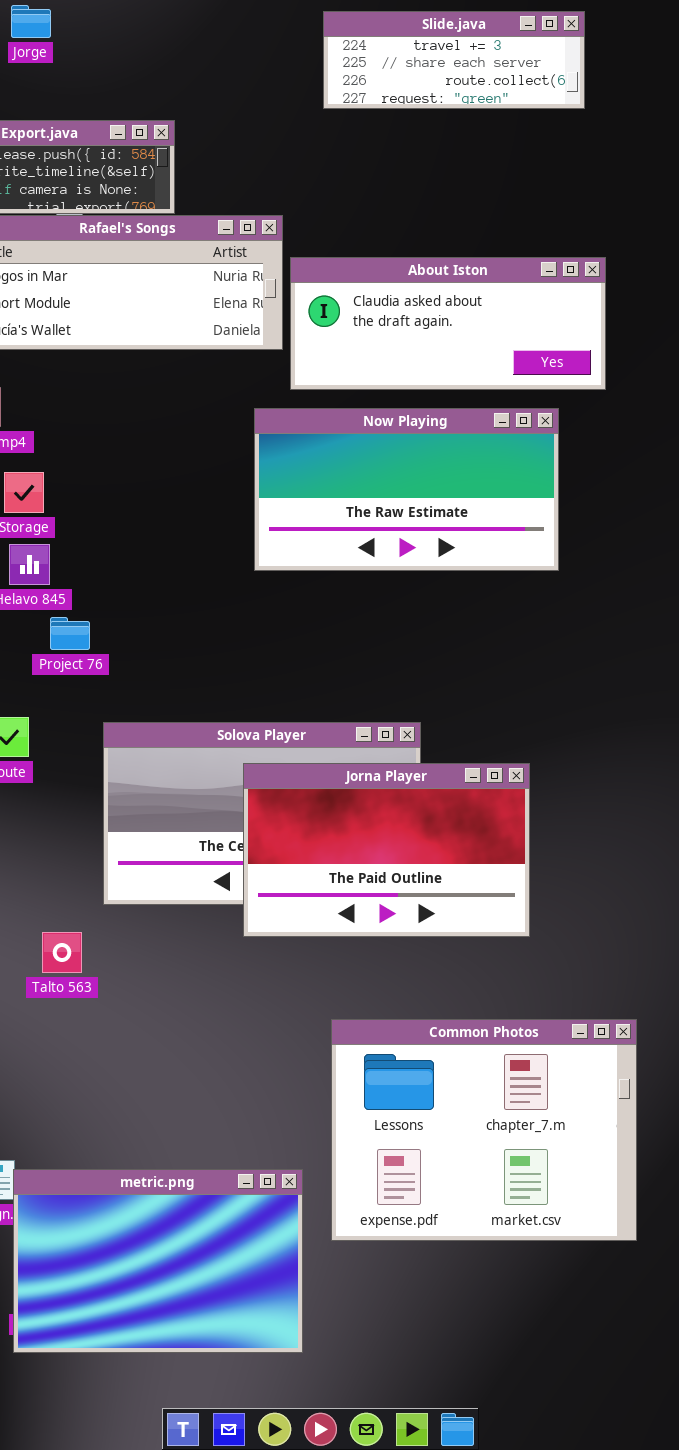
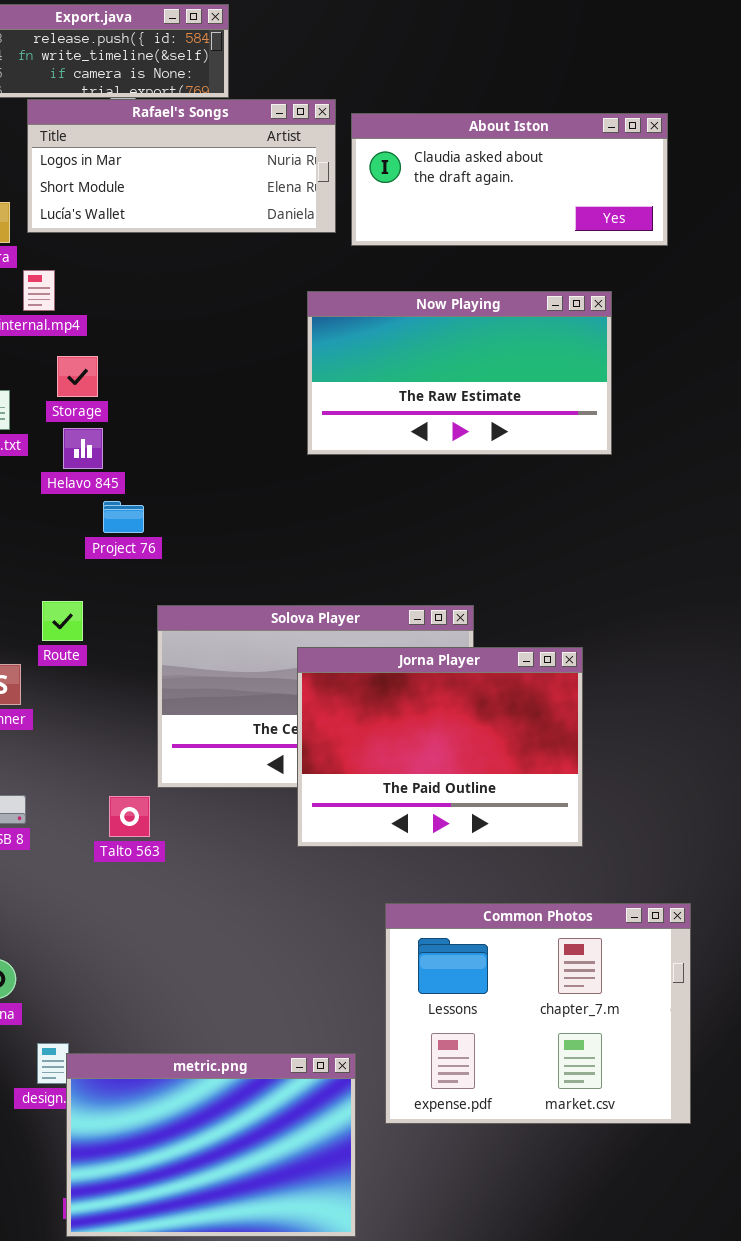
About Iston: [290,257,606,390] -> [351,113,668,246], moved
Jorna Player: [243,763,530,937] -> [297,647,583,847], resized
Talto 563: [42,932,82,973] -> [109,796,150,837], moved

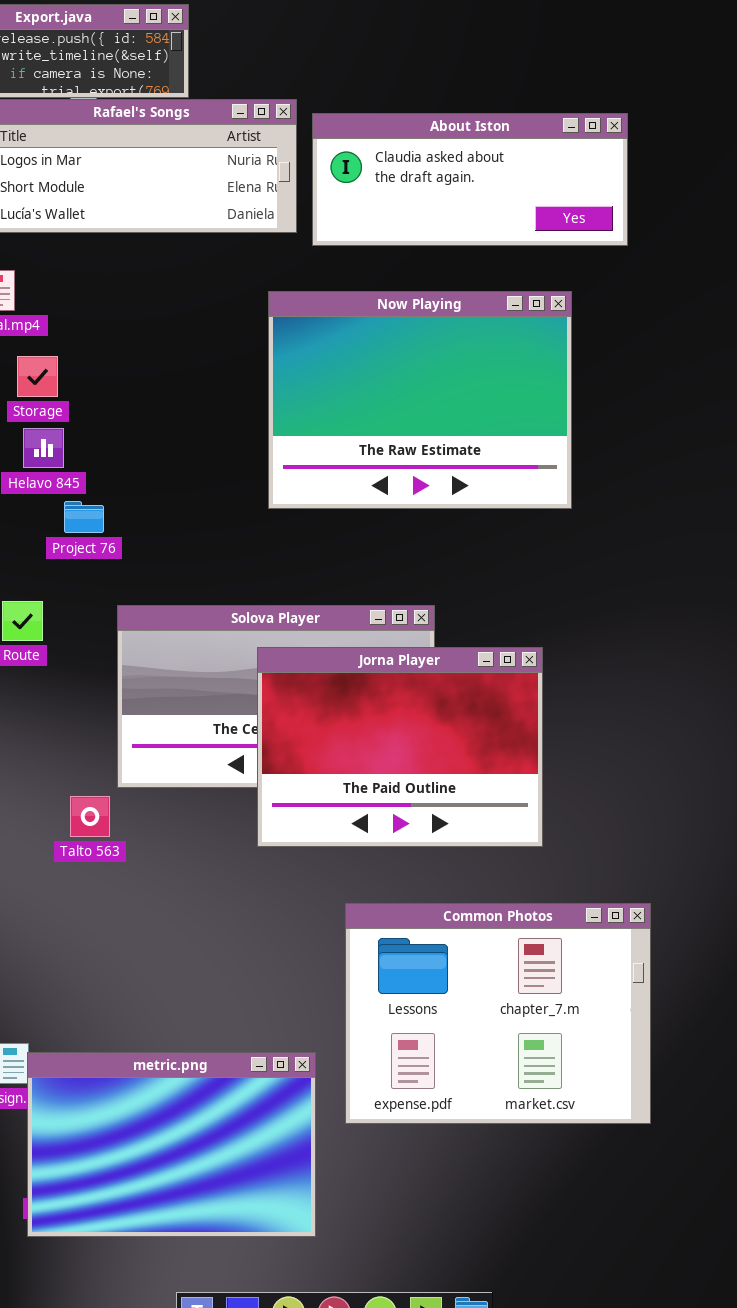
Now Playing: [307,291,612,455] -> [268,291,572,509], resized

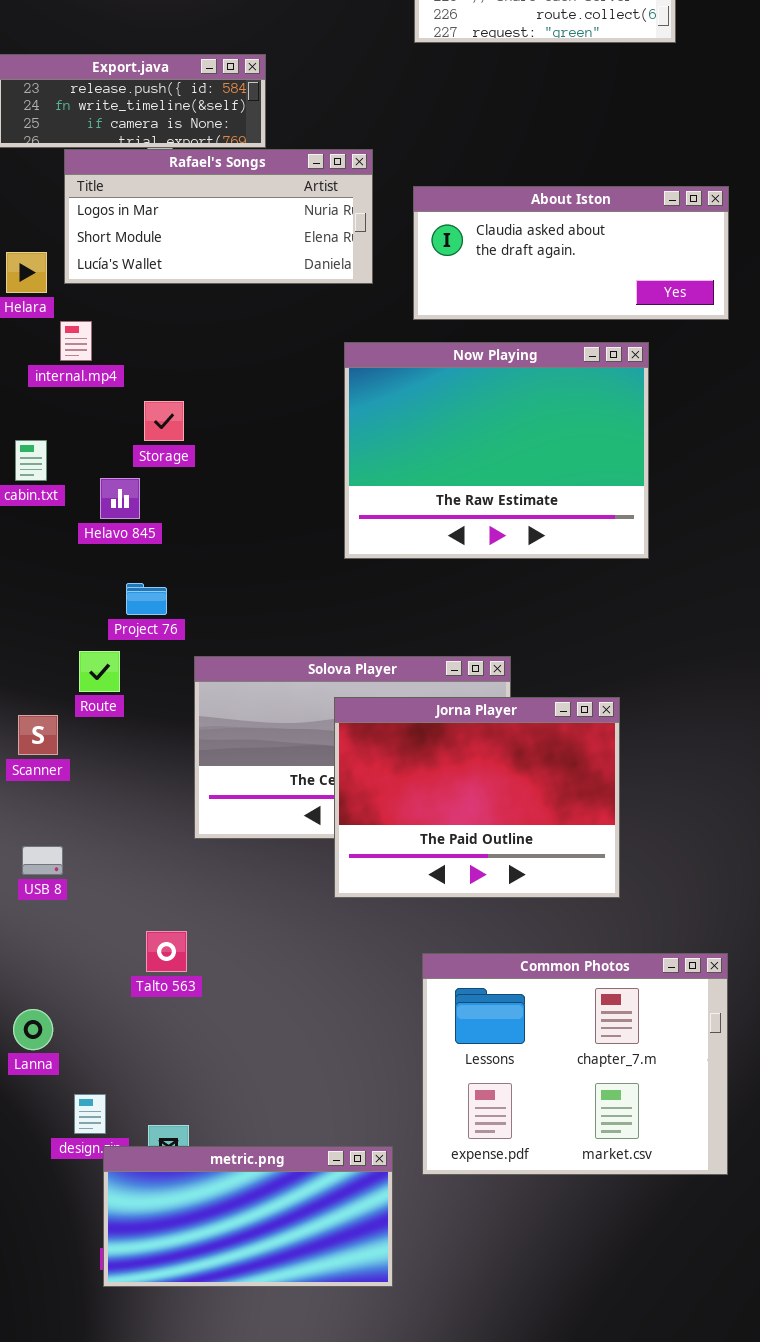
About Iston: [312,113,628,246] -> [413,186,729,320], moved
Storage: [17,356,58,397] -> [144,401,184,441], moved
Project 76: [64,501,104,533] -> [126,583,167,615], moved
Talto 563: [70,796,110,837] -> [146,931,187,972], moved
metric.png: [27,1052,316,1237] -> [103,1146,393,1287], resized

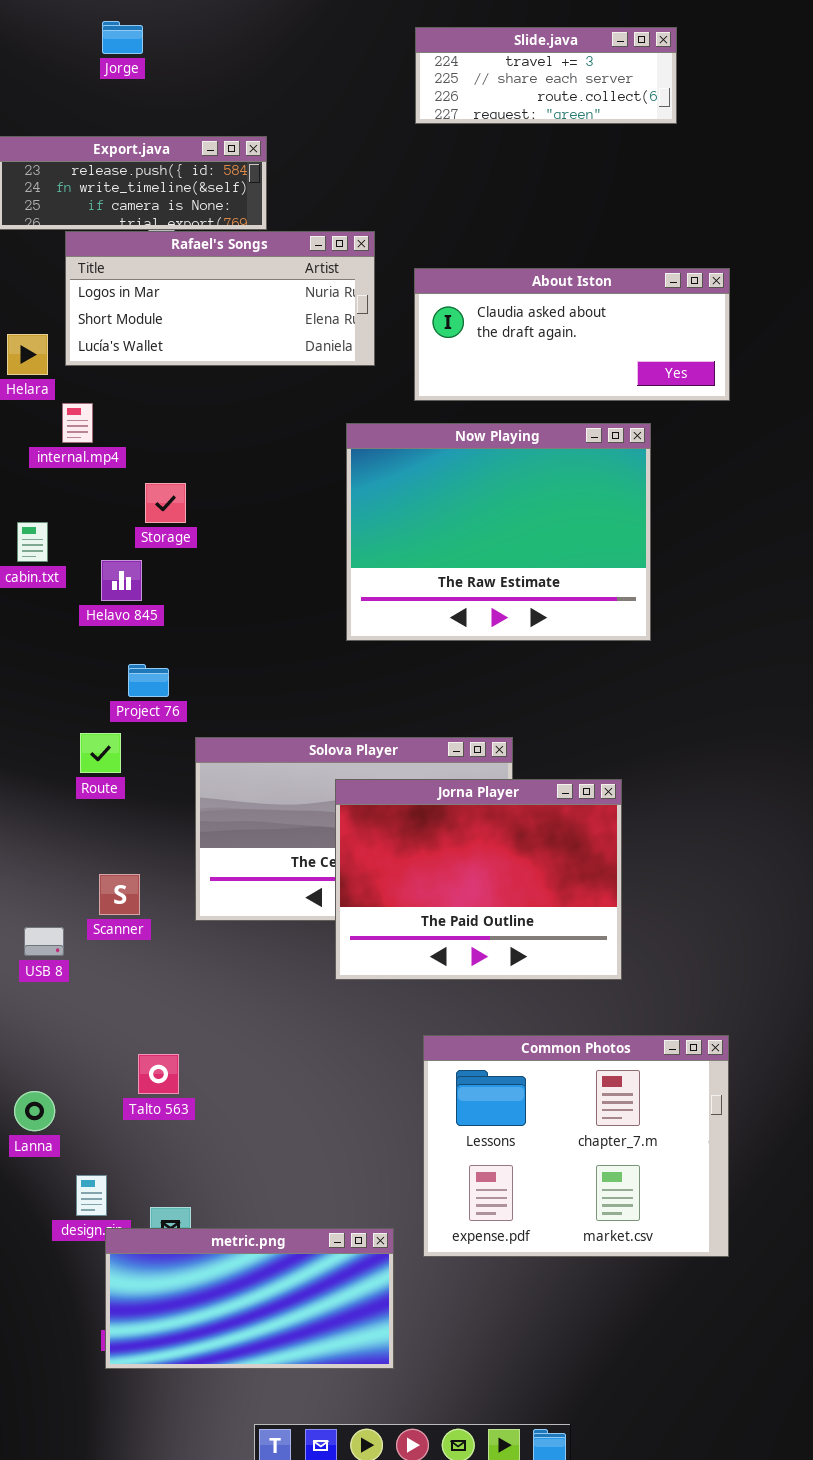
Scanner: [18,715,58,755] -> [99,874,140,915], moved
Talto 563: [146,931,187,972] -> [138,1054,179,1094], moved

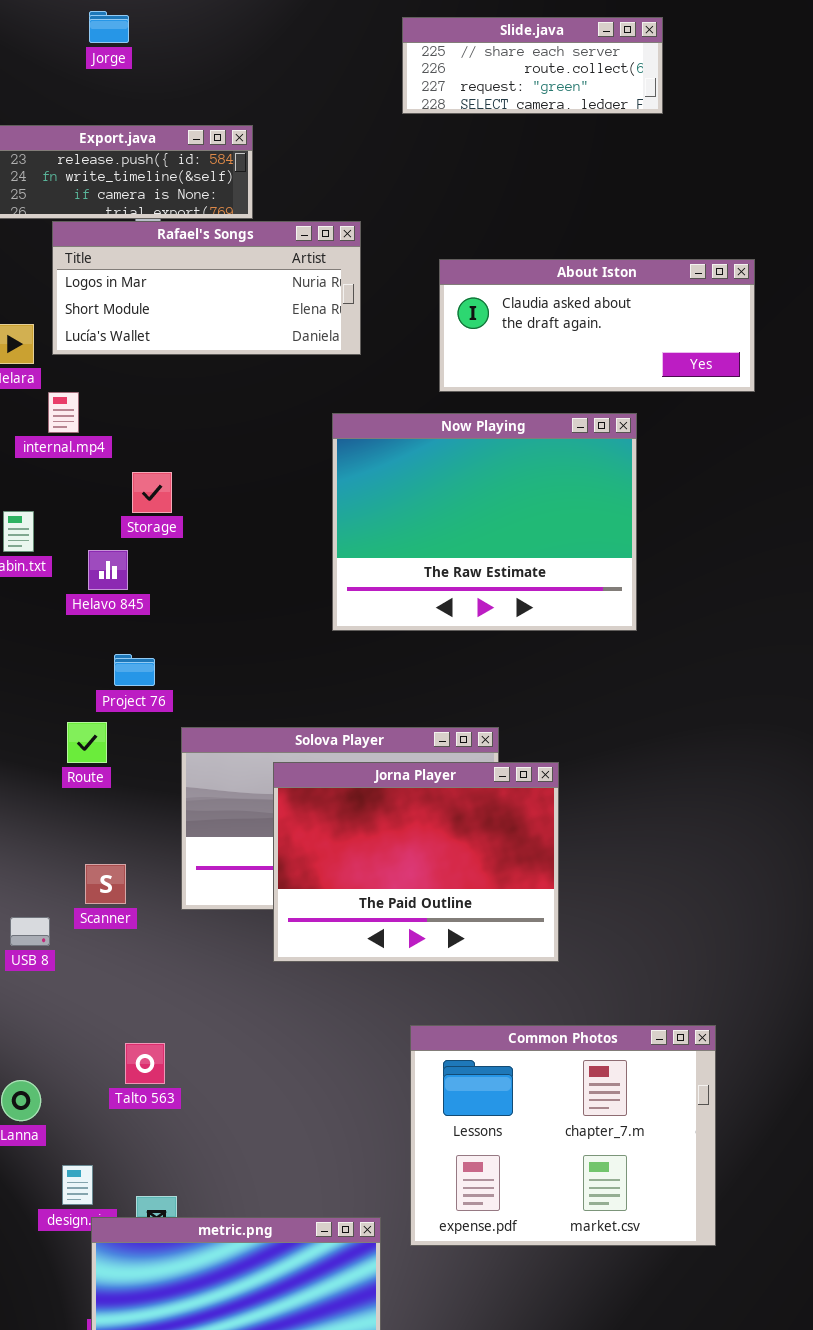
Slide.java: [415,27,677,124] -> [402,17,663,114], scrolled down 1 row
About Iston: [414,268,730,401] -> [439,259,755,392], moved
Jorna Player: [335,779,622,980] -> [273,762,559,962], moved

